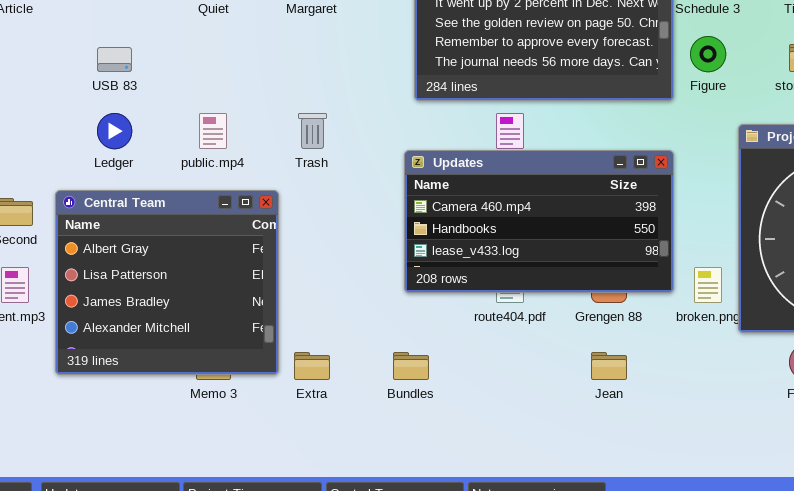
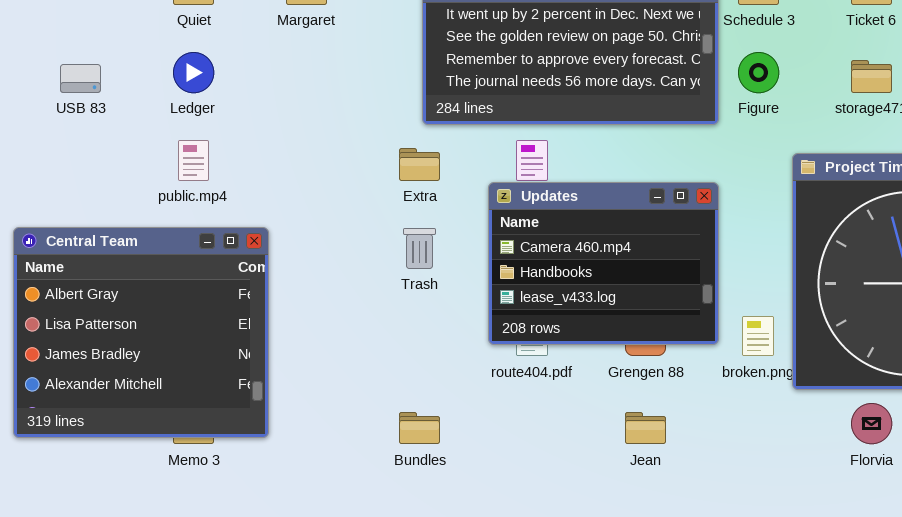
Ledger: [97,113,132,149] -> [173,52,214,93], moved
Trash: [298,113,327,149] -> [403,228,436,269], moved
Updates: [404,150,674,293] -> [488,182,719,345], resized
Extra: [294,352,330,380] -> [399,148,440,181], moved

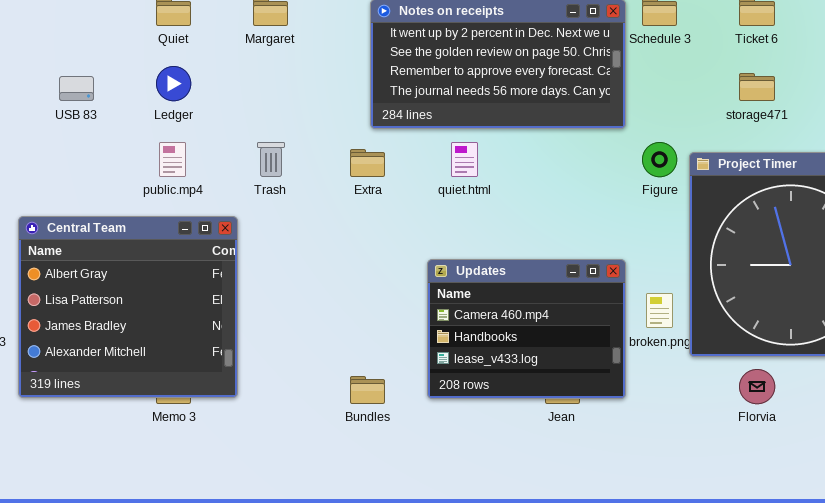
Figure: [738,52,779,93] -> [642,142,677,177], moved
Updates: [488,182,719,345] -> [427,259,626,399], moved
Trash: [403,228,436,269] -> [257,142,285,177], moved

